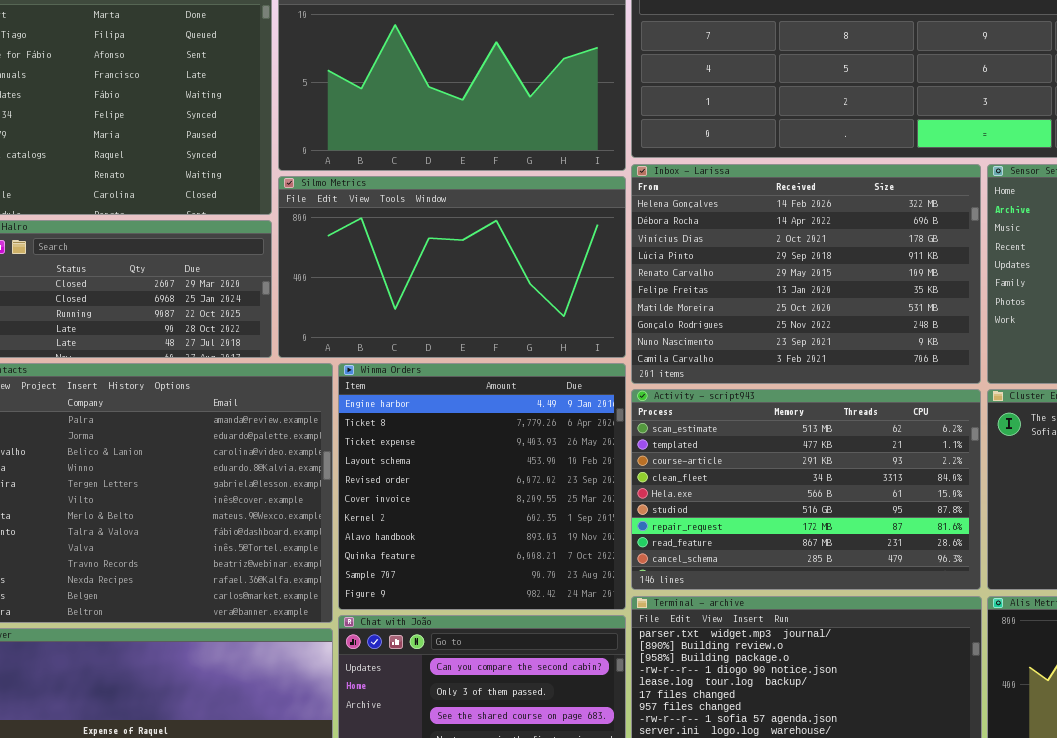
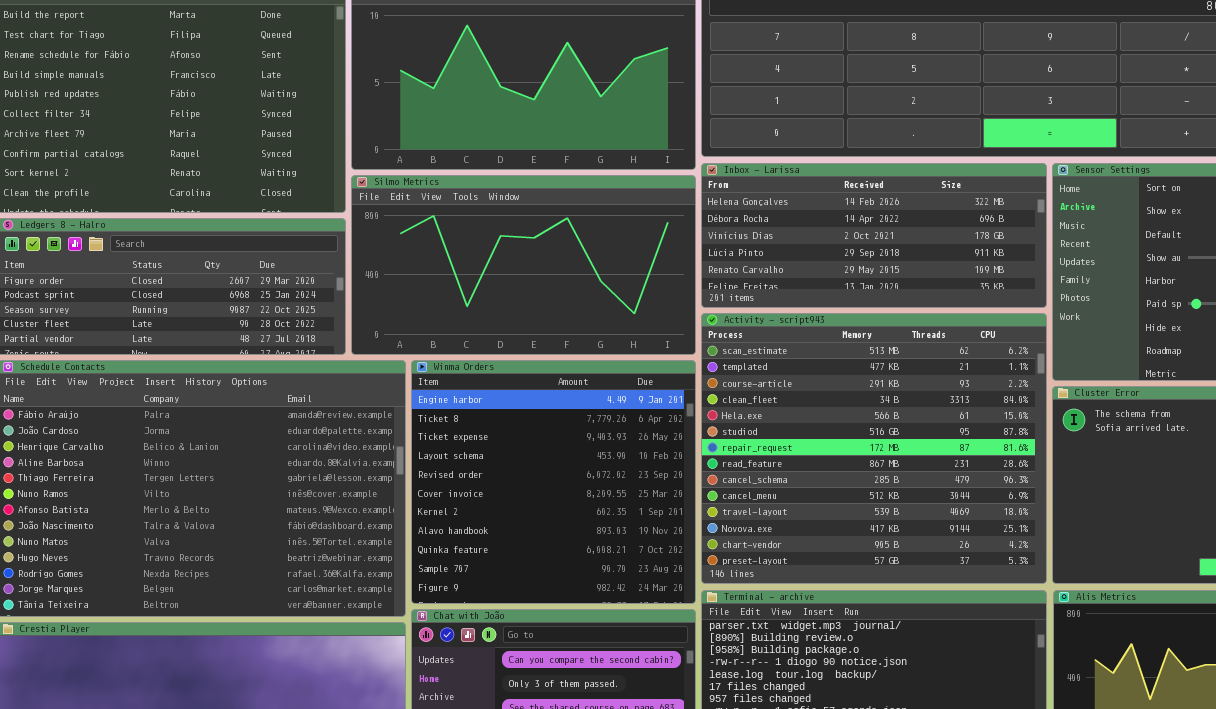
Inbox - Larissa: [631,164,981,384] -> [701,163,1047,308], resized
Activity - script943: [631,389,981,590] -> [701,313,1047,584], resized

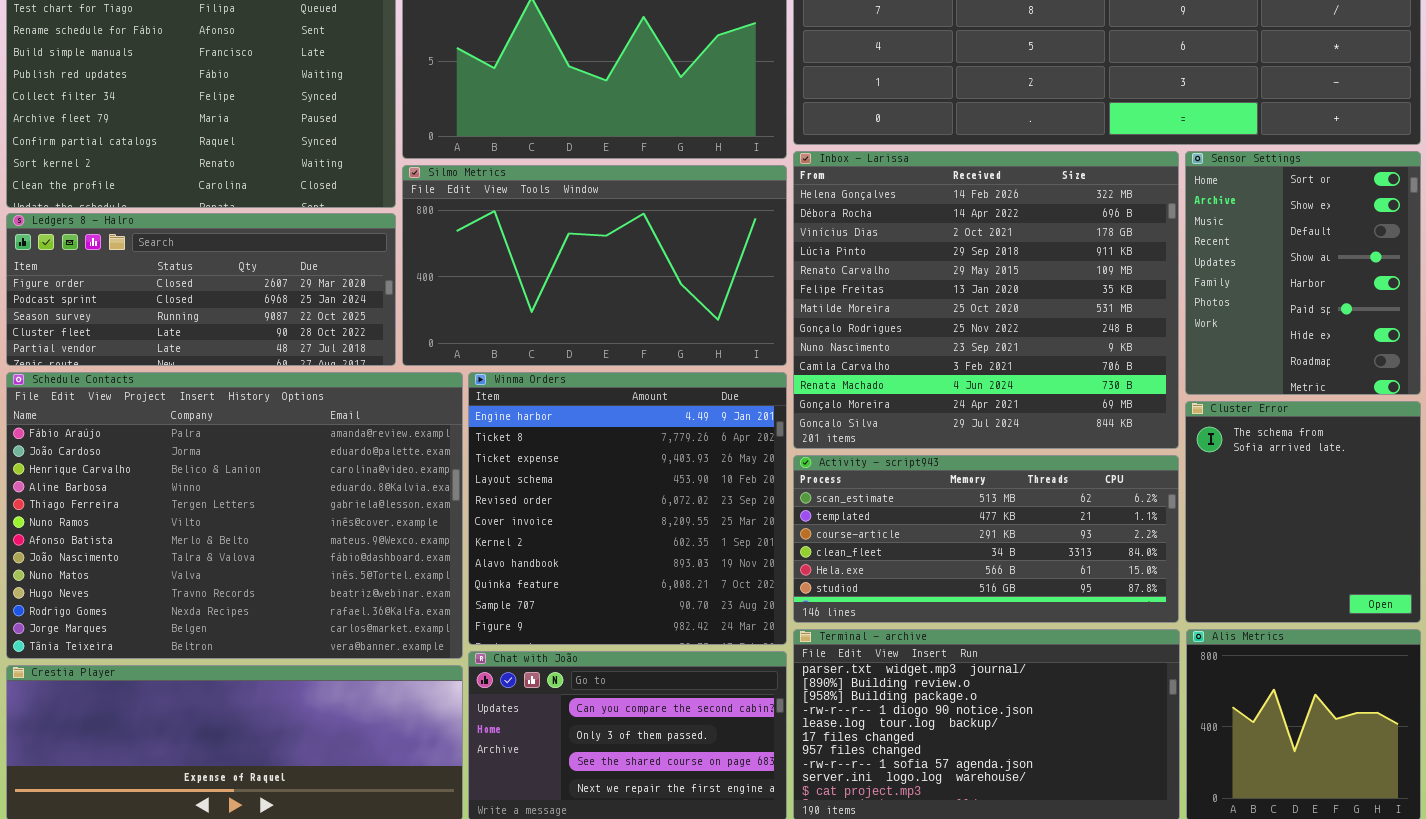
Inbox - Larissa: [701,163,1047,308] -> [793,151,1179,449], resized
Activity - script943: [701,313,1047,584] -> [793,455,1179,623], resized

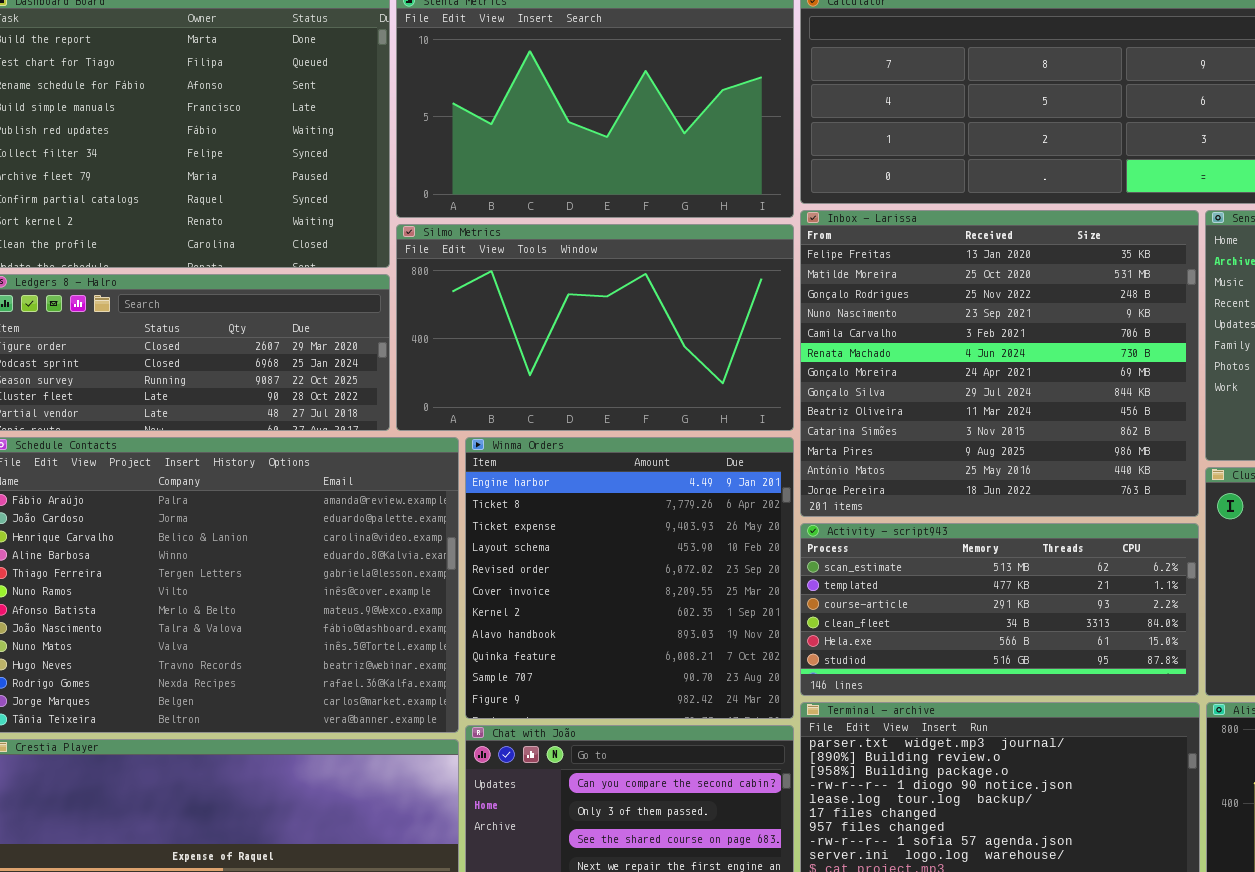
Inbox - Larissa: [793,151,1179,449] -> [800,210,1199,517], scrolled down 5 rows

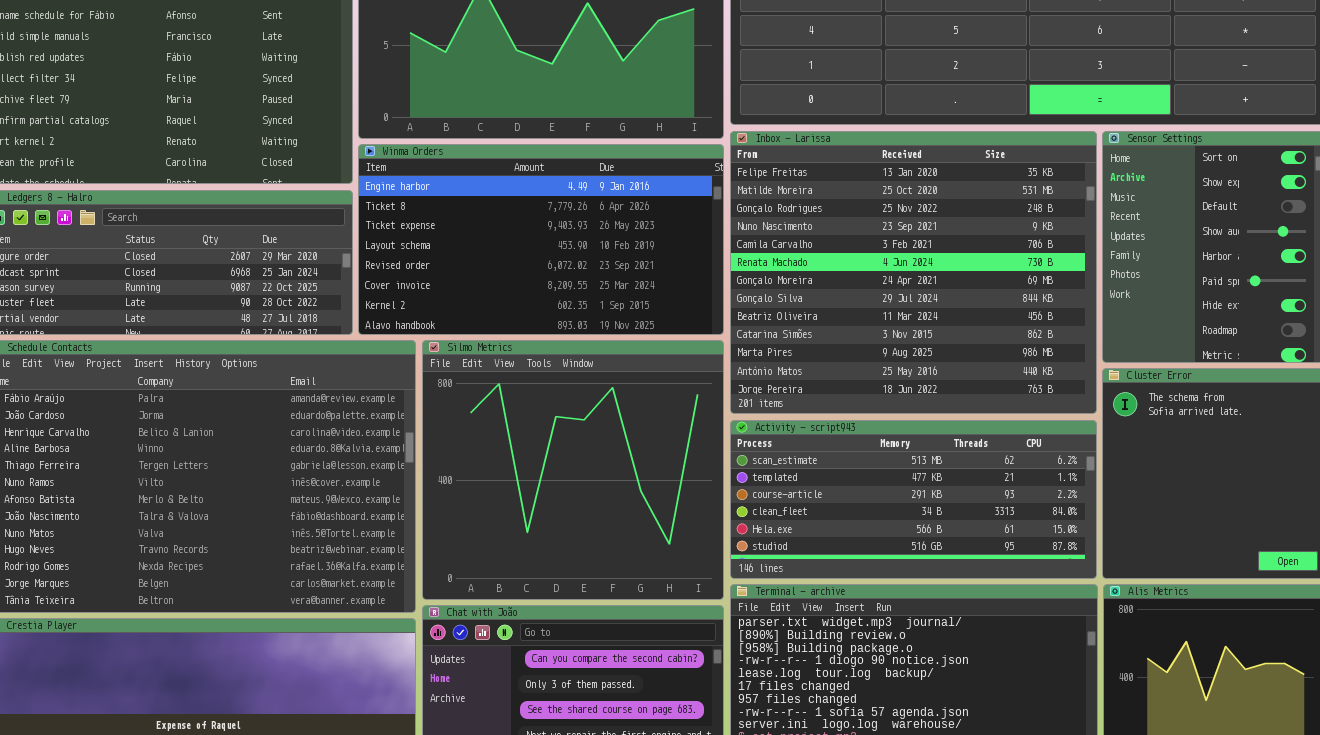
Silmo Metrics: [396,224,794,431] -> [422,340,724,600], moved, resized
Winma Orders: [465,437,794,719] -> [358,144,724,335], moved, resized

